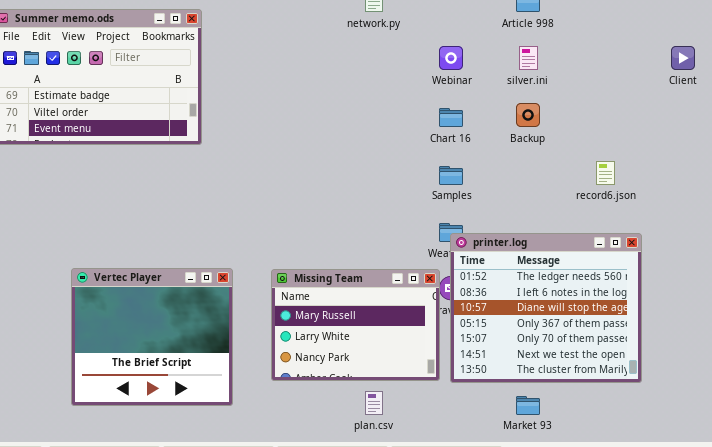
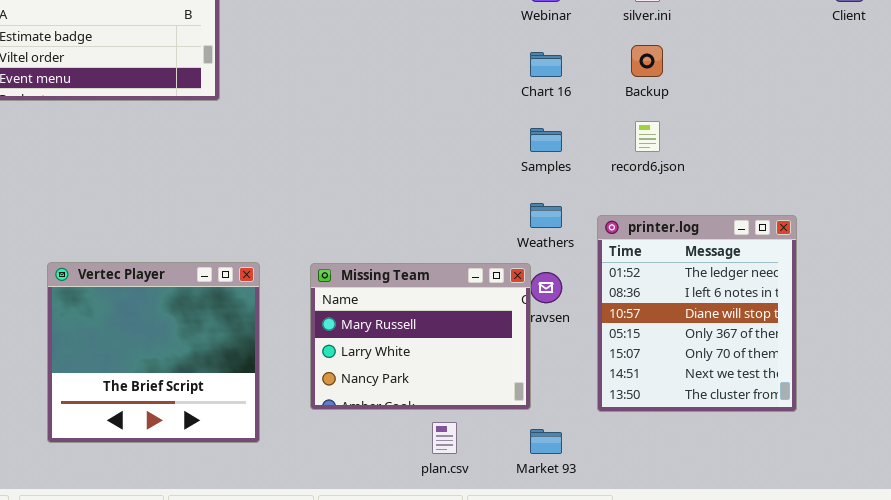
record6.json: [596,161,615,185] -> [635,121,660,152], moved
printer.log: [450,233,642,383] -> [597,215,797,412], resized
Market 93: [516,396,540,415] -> [530,429,562,454], moved

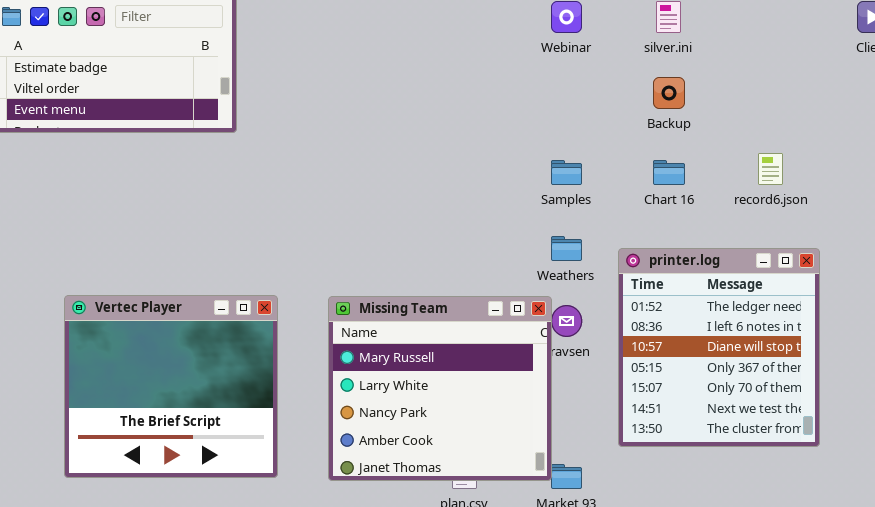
Chart 16: [530,52,562,77] -> [653,160,685,185], moved
record6.json: [635,121,660,152] -> [758,153,783,185], moved
Missing Team: [310,263,531,410] -> [328,296,552,481], resized

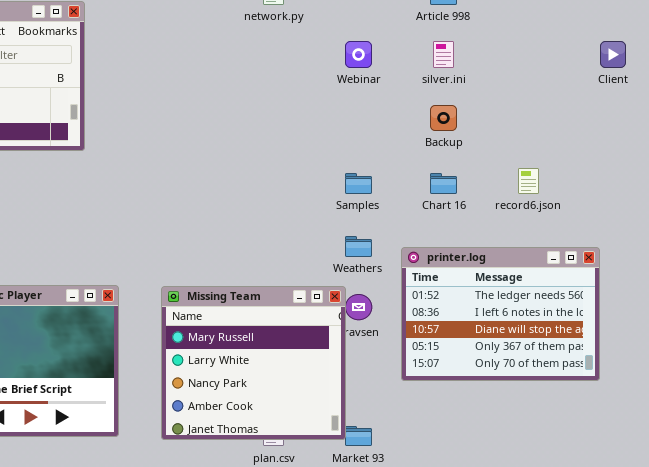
printer.log: [618,248,820,447] -> [401,247,600,381], resized

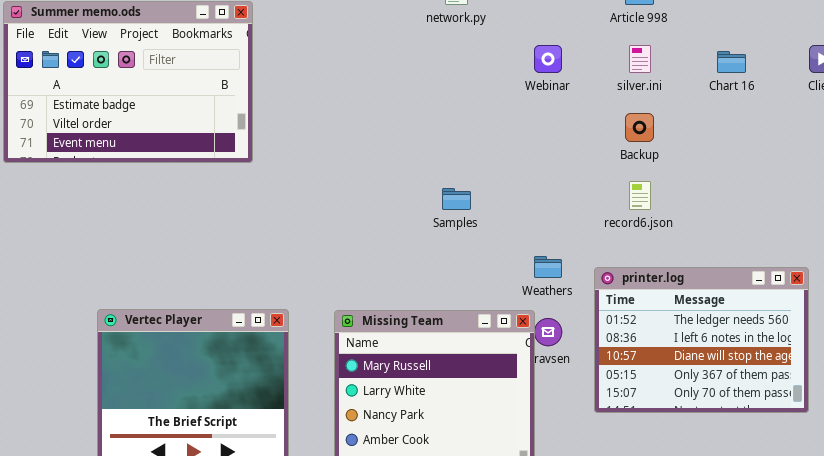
record6.json: [518,168,539,194] -> [629,181,651,210], moved
Samples: [345,173,372,194] -> [442,188,471,210], moved
Chart 16: [430,173,457,194] -> [717,51,746,73], moved

